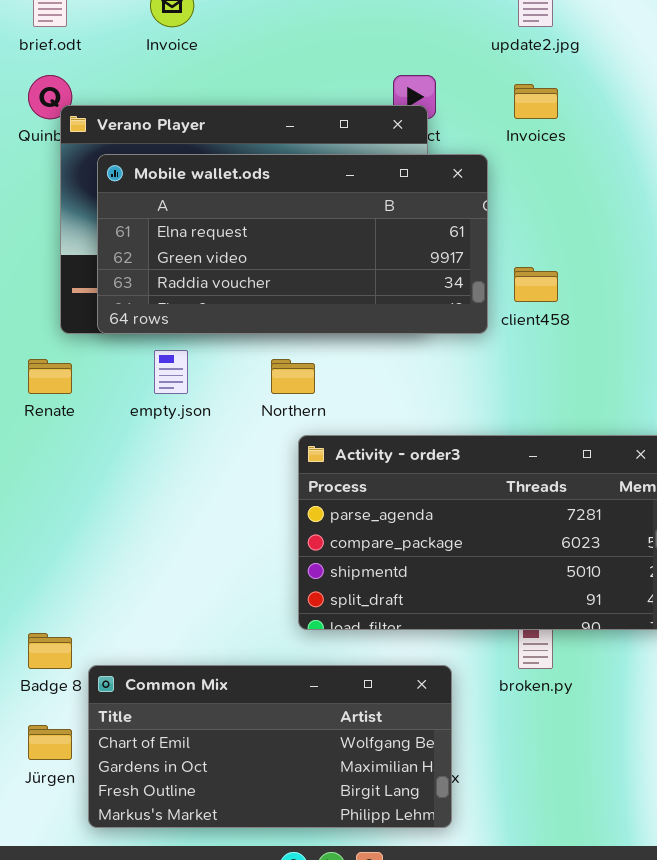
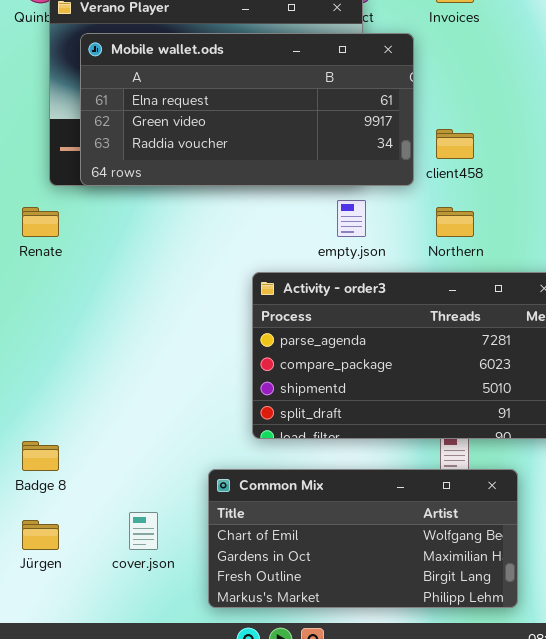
empty.json: [154,350,188,394] -> [337,200,366,237], moved
Northern: [271,359,315,394] -> [436,207,474,237], moved
Common Mix: [88,665,452,828] -> [208,469,518,608], moved

